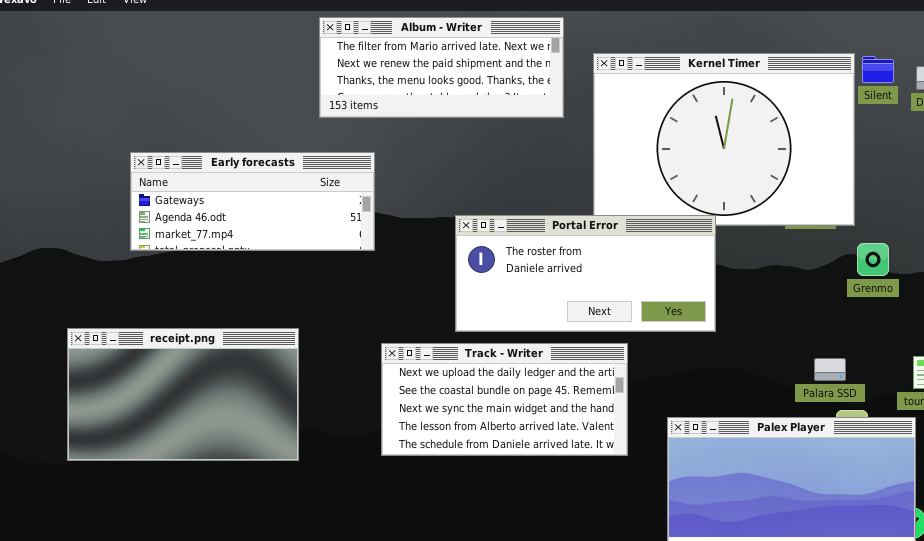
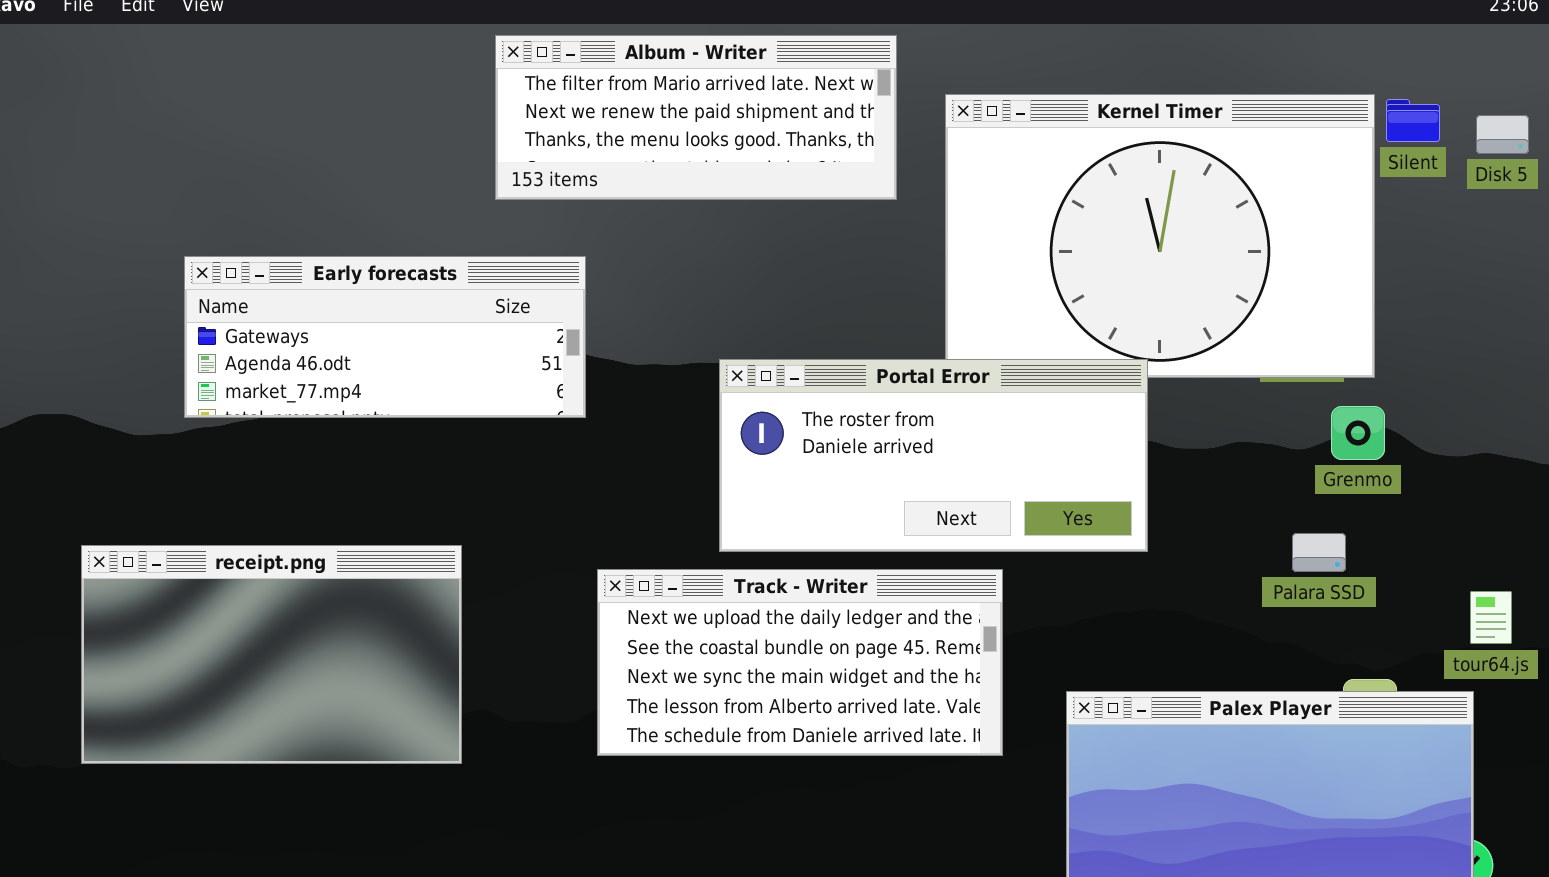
Grenmo: [857,243,889,276] -> [1331,406,1385,460], moved
Palara SSD: [814,358,846,381] -> [1292,533,1346,572], moved

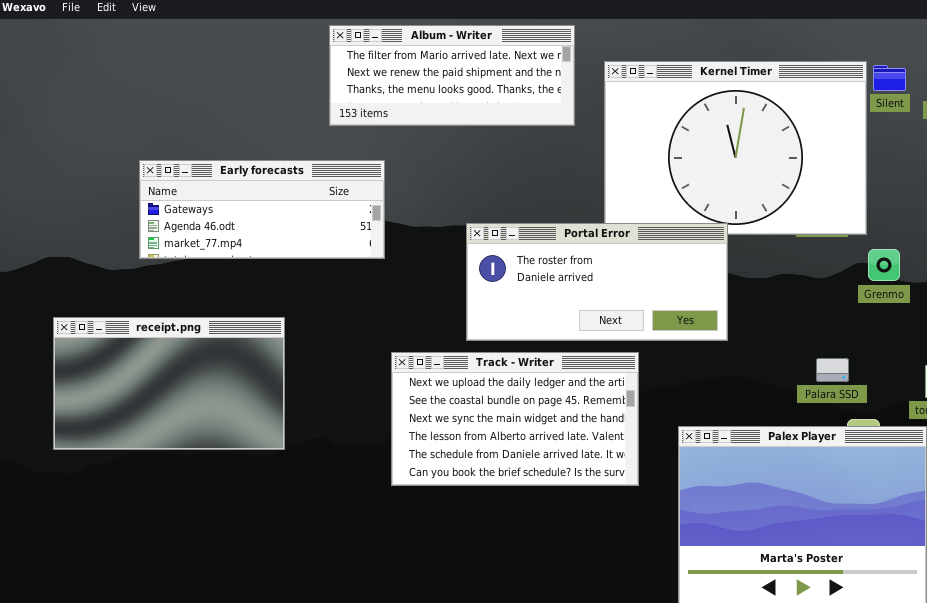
Grenmo: [1331,406,1385,460] -> [868,249,900,281], moved
Palara SSD: [1292,533,1346,572] -> [816,358,849,382], moved
receipt.png: [81,545,462,764] -> [53,317,285,450], moved
Track - Writer: [597,569,1003,756] -> [391,352,639,486], resized

